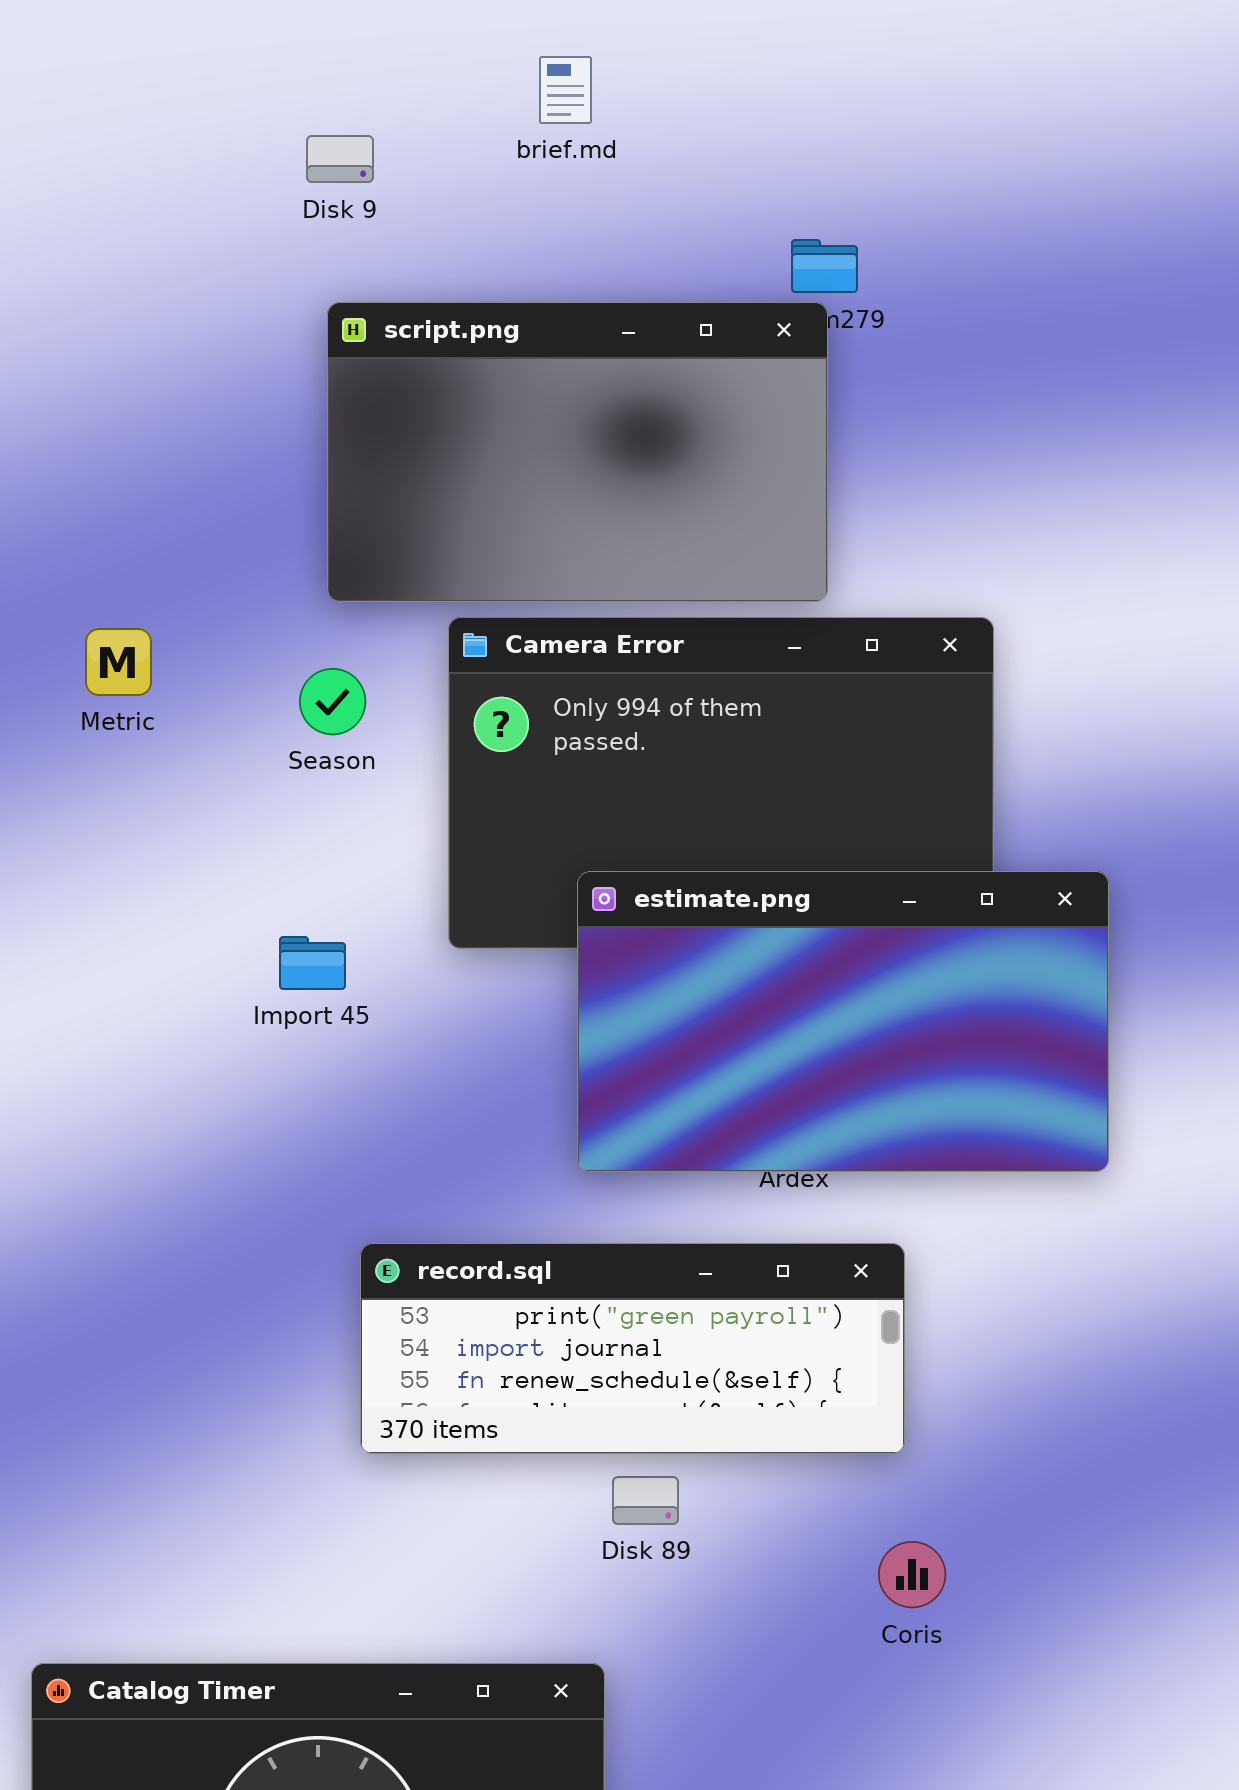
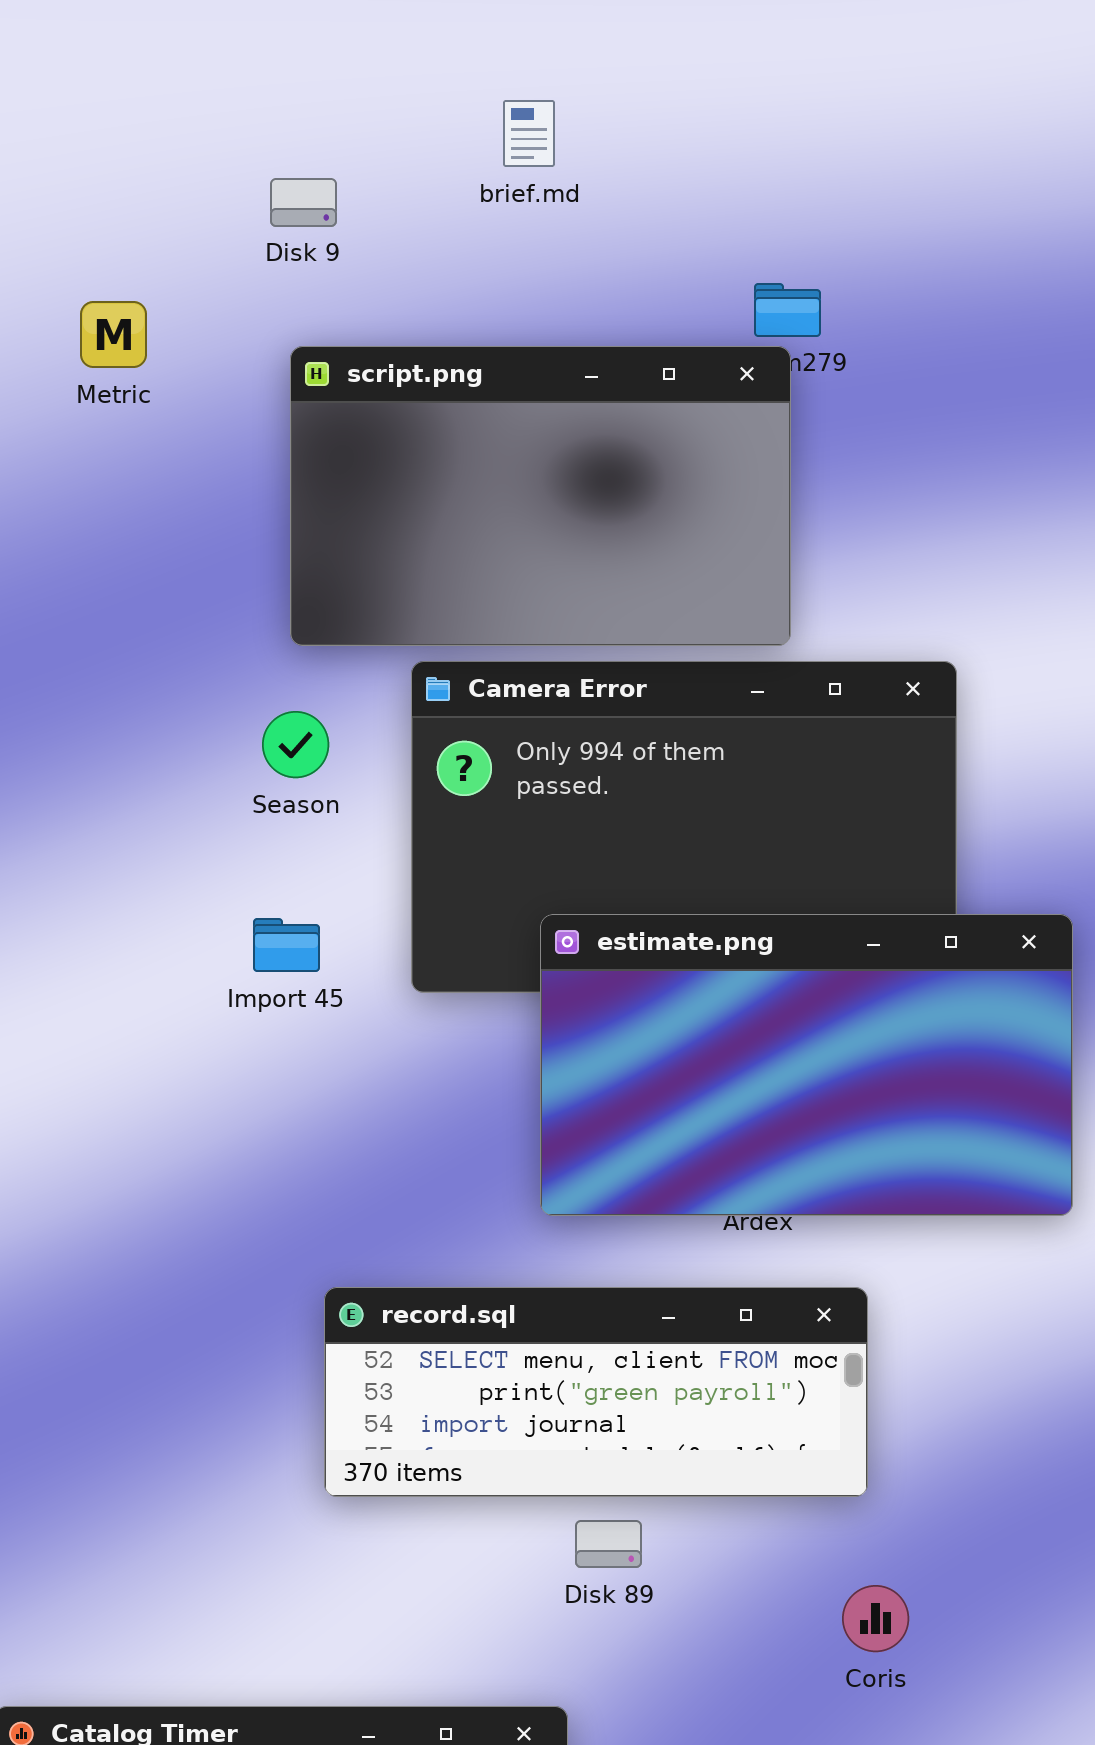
Metric: [85,628,152,696] -> [80,301,147,368], moved
Import 45: [279,936,346,990] -> [253,918,320,972], moved
record.sql: [360,1243,905,1454] -> [324,1287,868,1497], scrolled up 1 row

